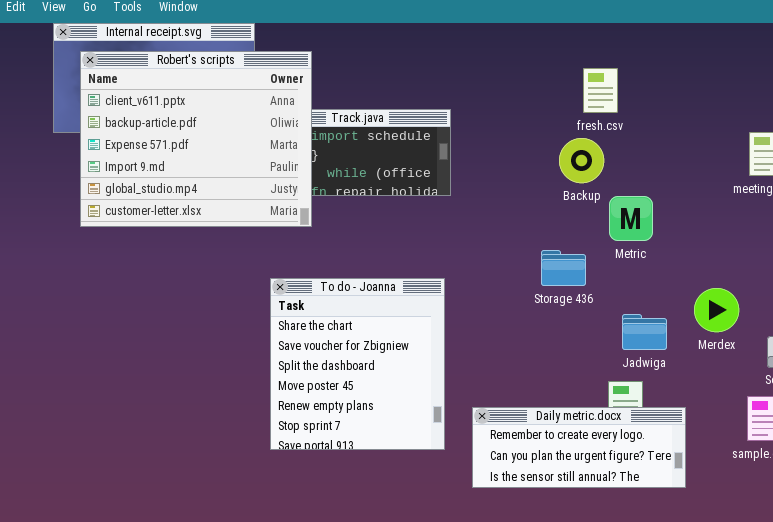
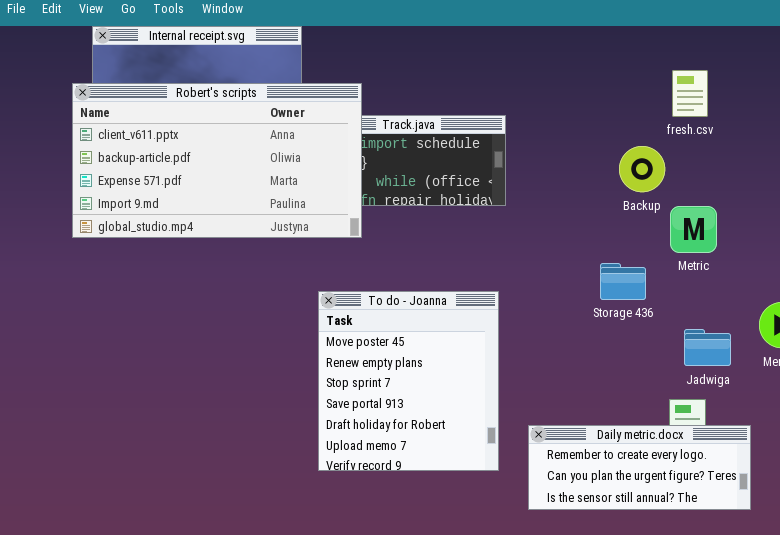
Robert's scripts: [80,51,312,227] -> [72,83,362,238], resized
fresh.csv: [583,68,618,113] -> [672,70,708,117], moved
To do - Joanna: [270,278,445,450] -> [318,291,499,471], scrolled down 3 rows

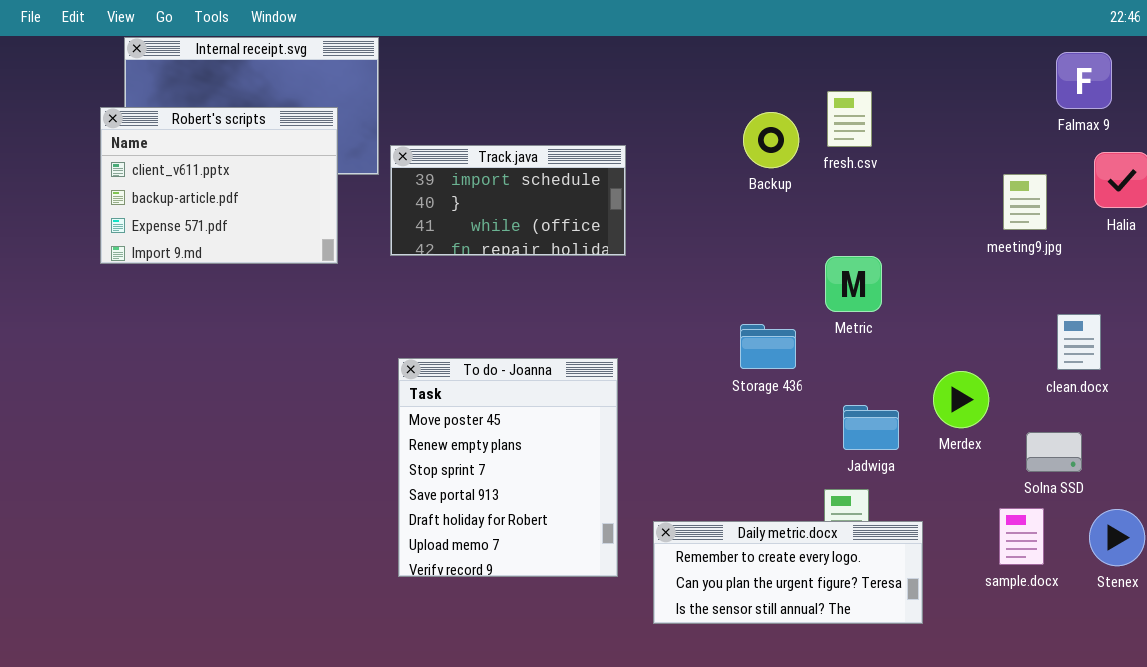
Robert's scripts: [72,83,362,238] -> [100,107,338,264], resized
Backup: [619,146,665,192] -> [743,112,799,168], moved

